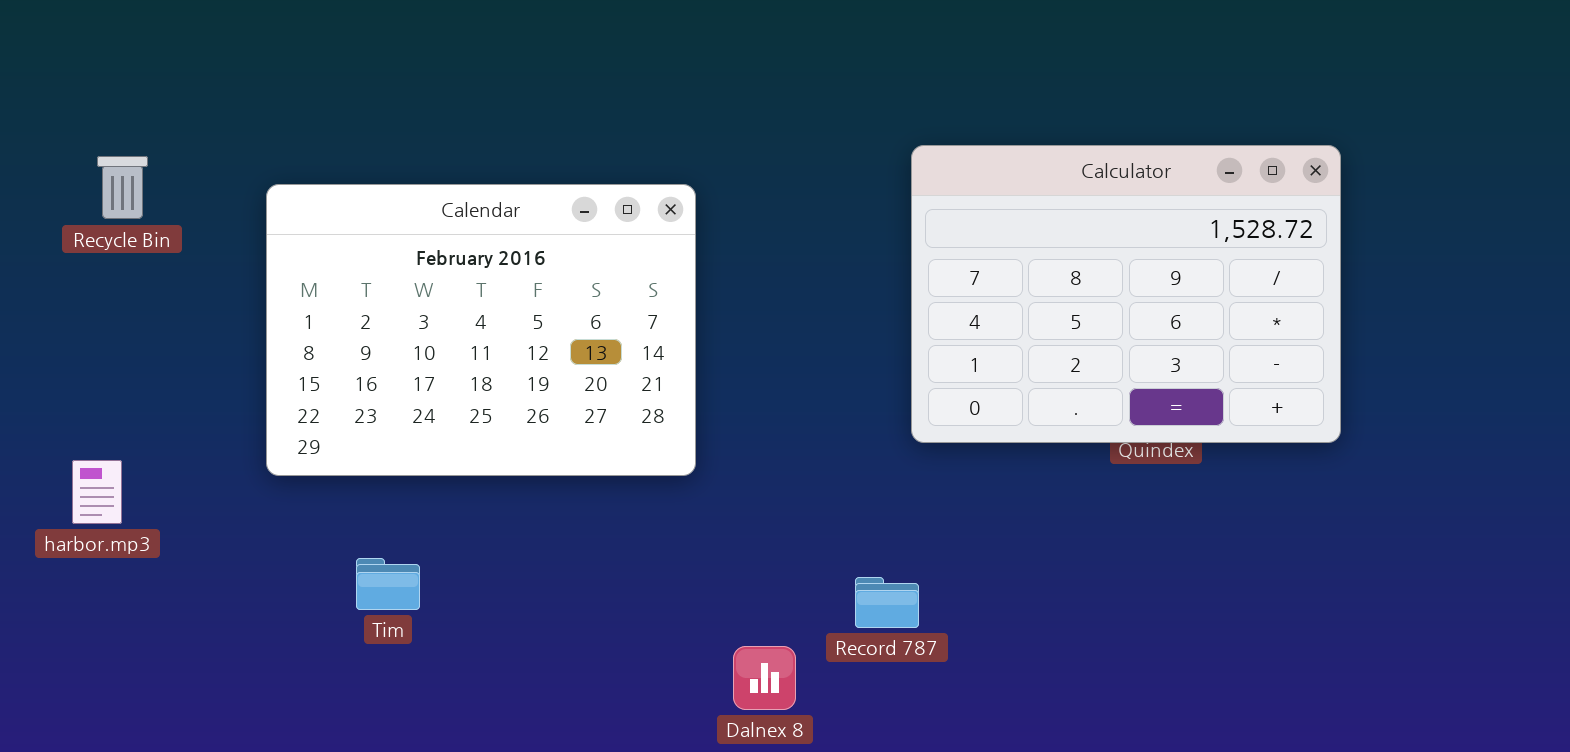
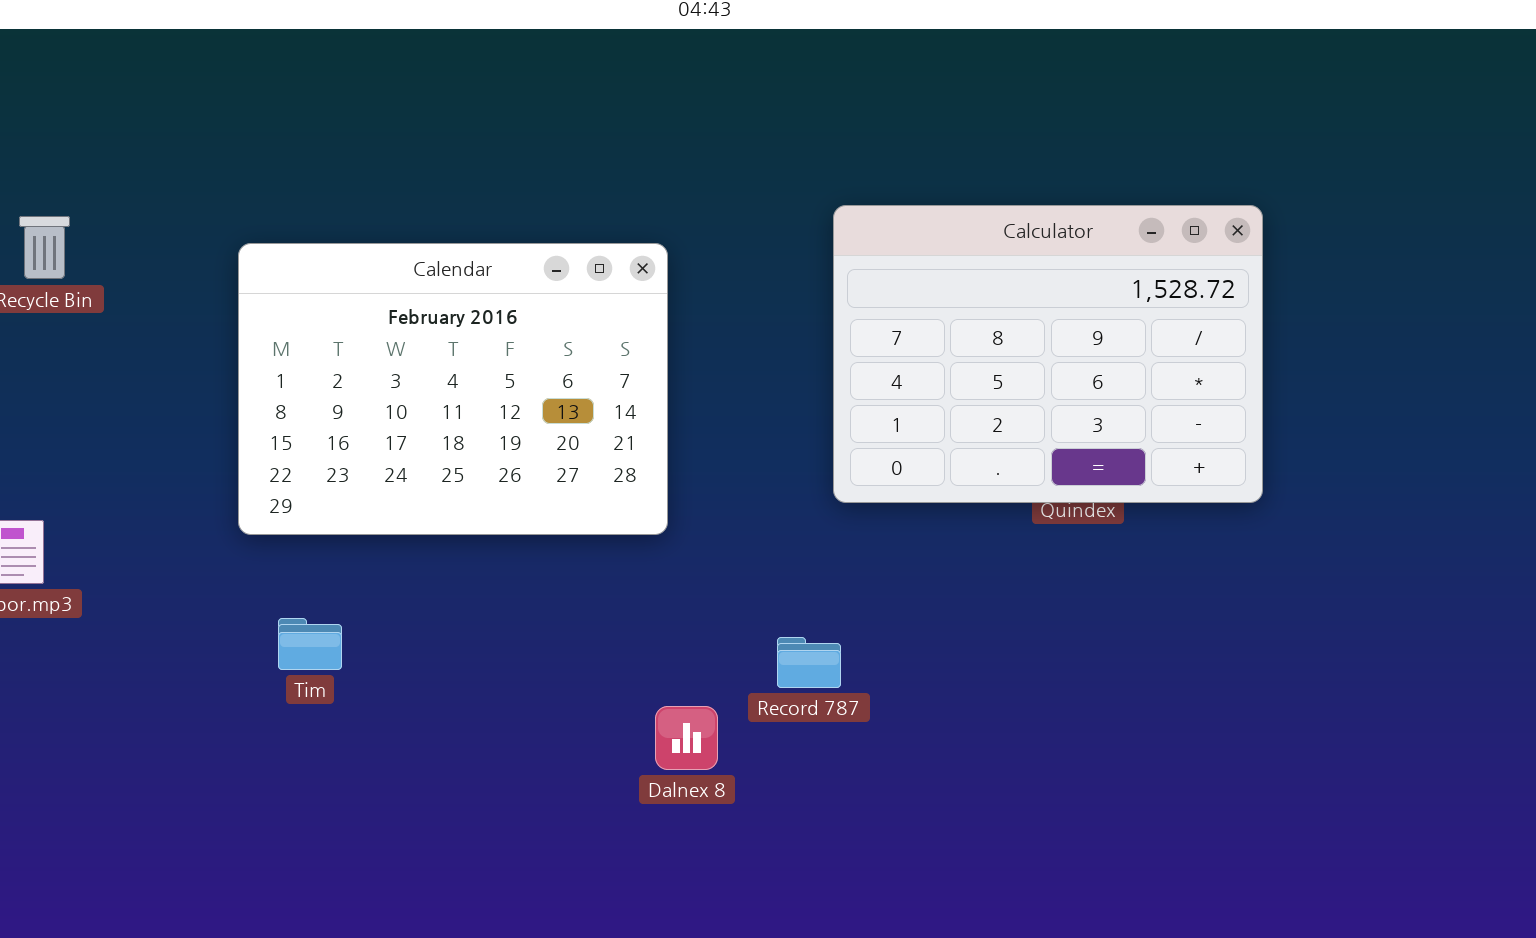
Calendar: [266,184,696,476] -> [238,243,668,535], moved

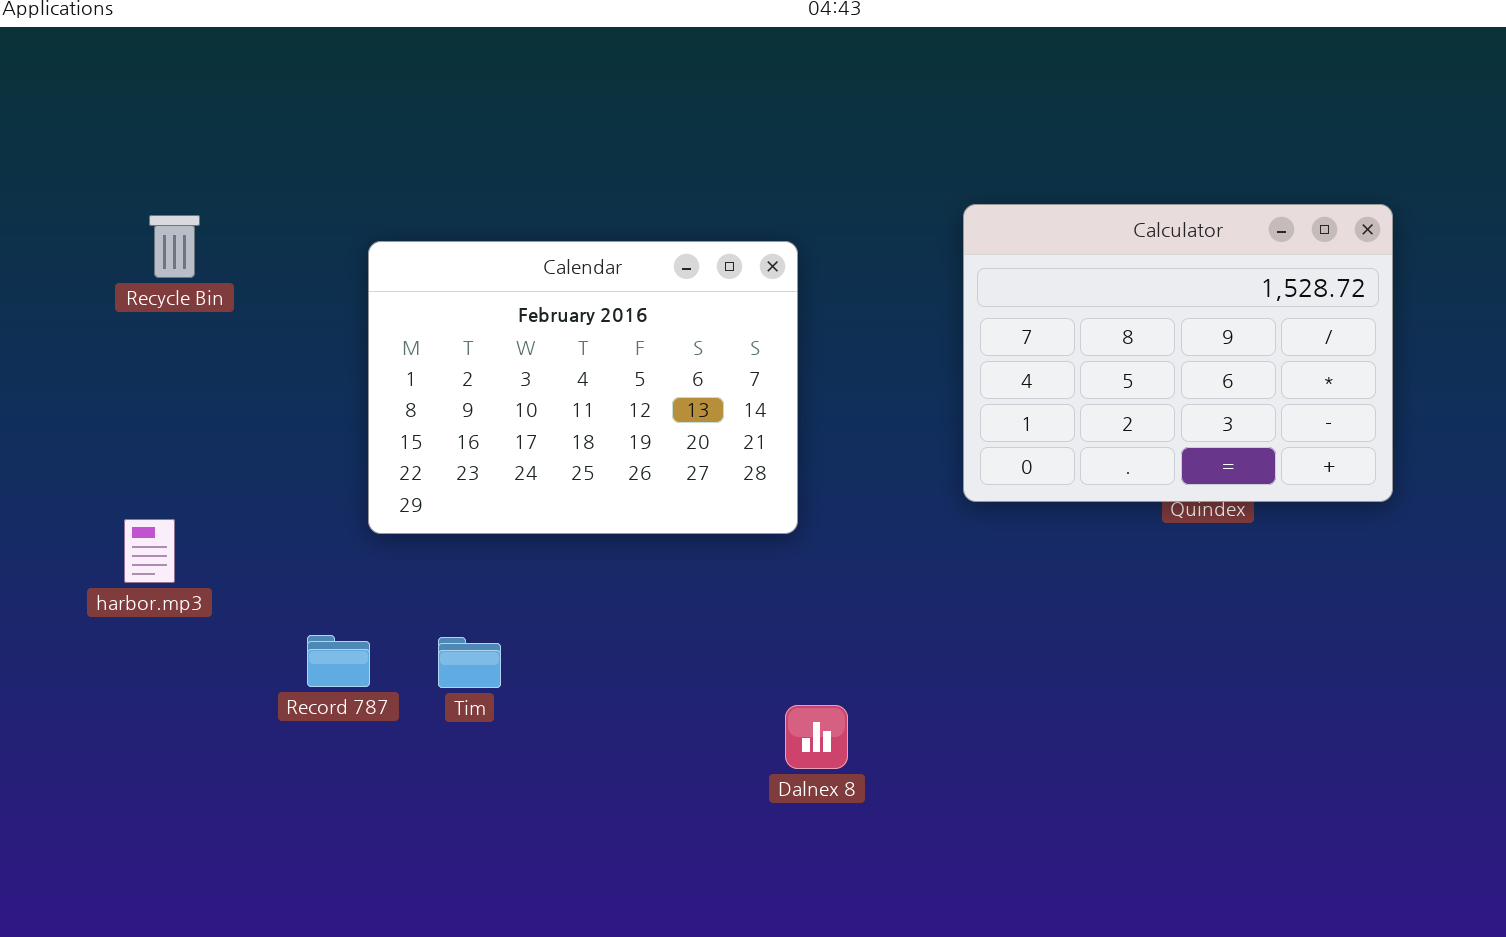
Tim: [278,618,342,670] -> [438,637,501,688], moved
Record 787: [777,637,841,688] -> [307,635,370,687], moved

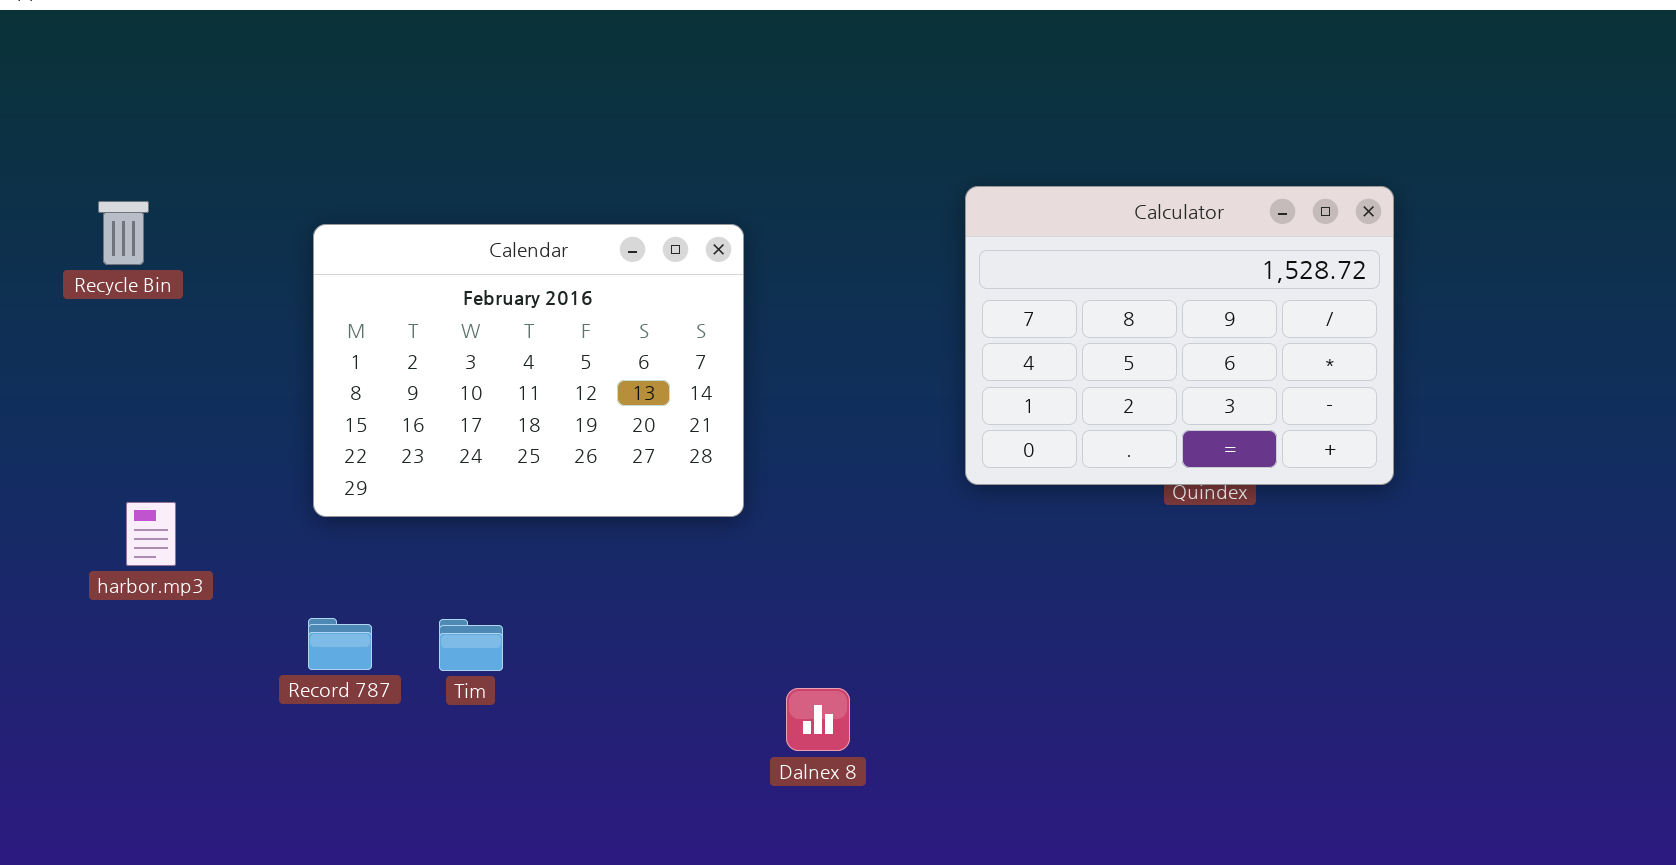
Recycle Bin: [149,215,200,278] -> [98,201,149,265], moved
Calendar: [368,241,798,534] -> [313,224,744,517], moved

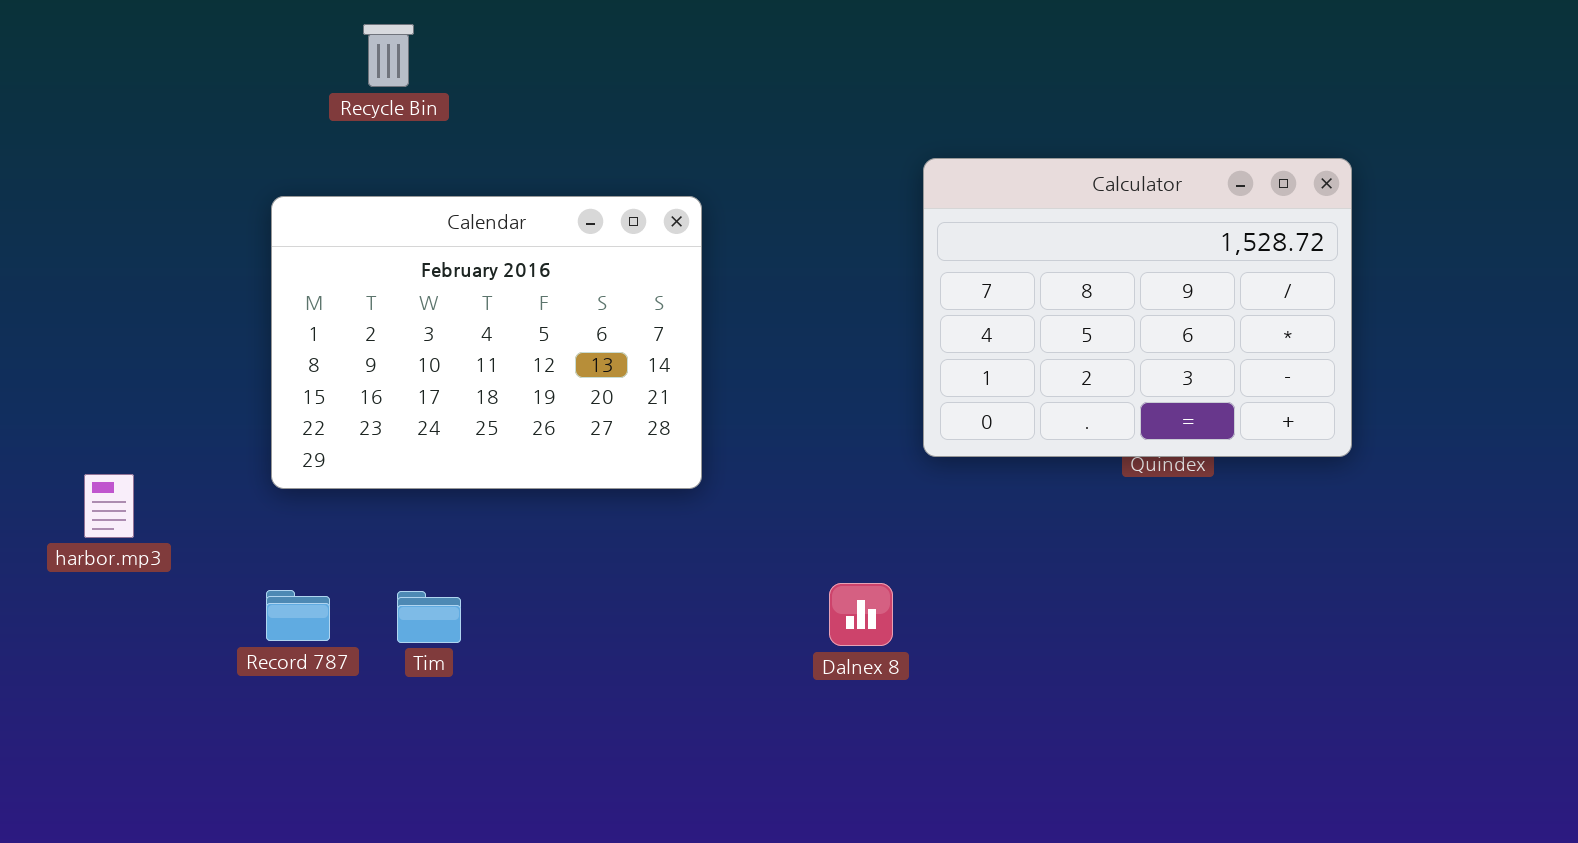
Recycle Bin: [98,201,149,265] -> [363,24,414,87], moved
Dalnex 8: [786,688,850,751] -> [829,583,893,646], moved

